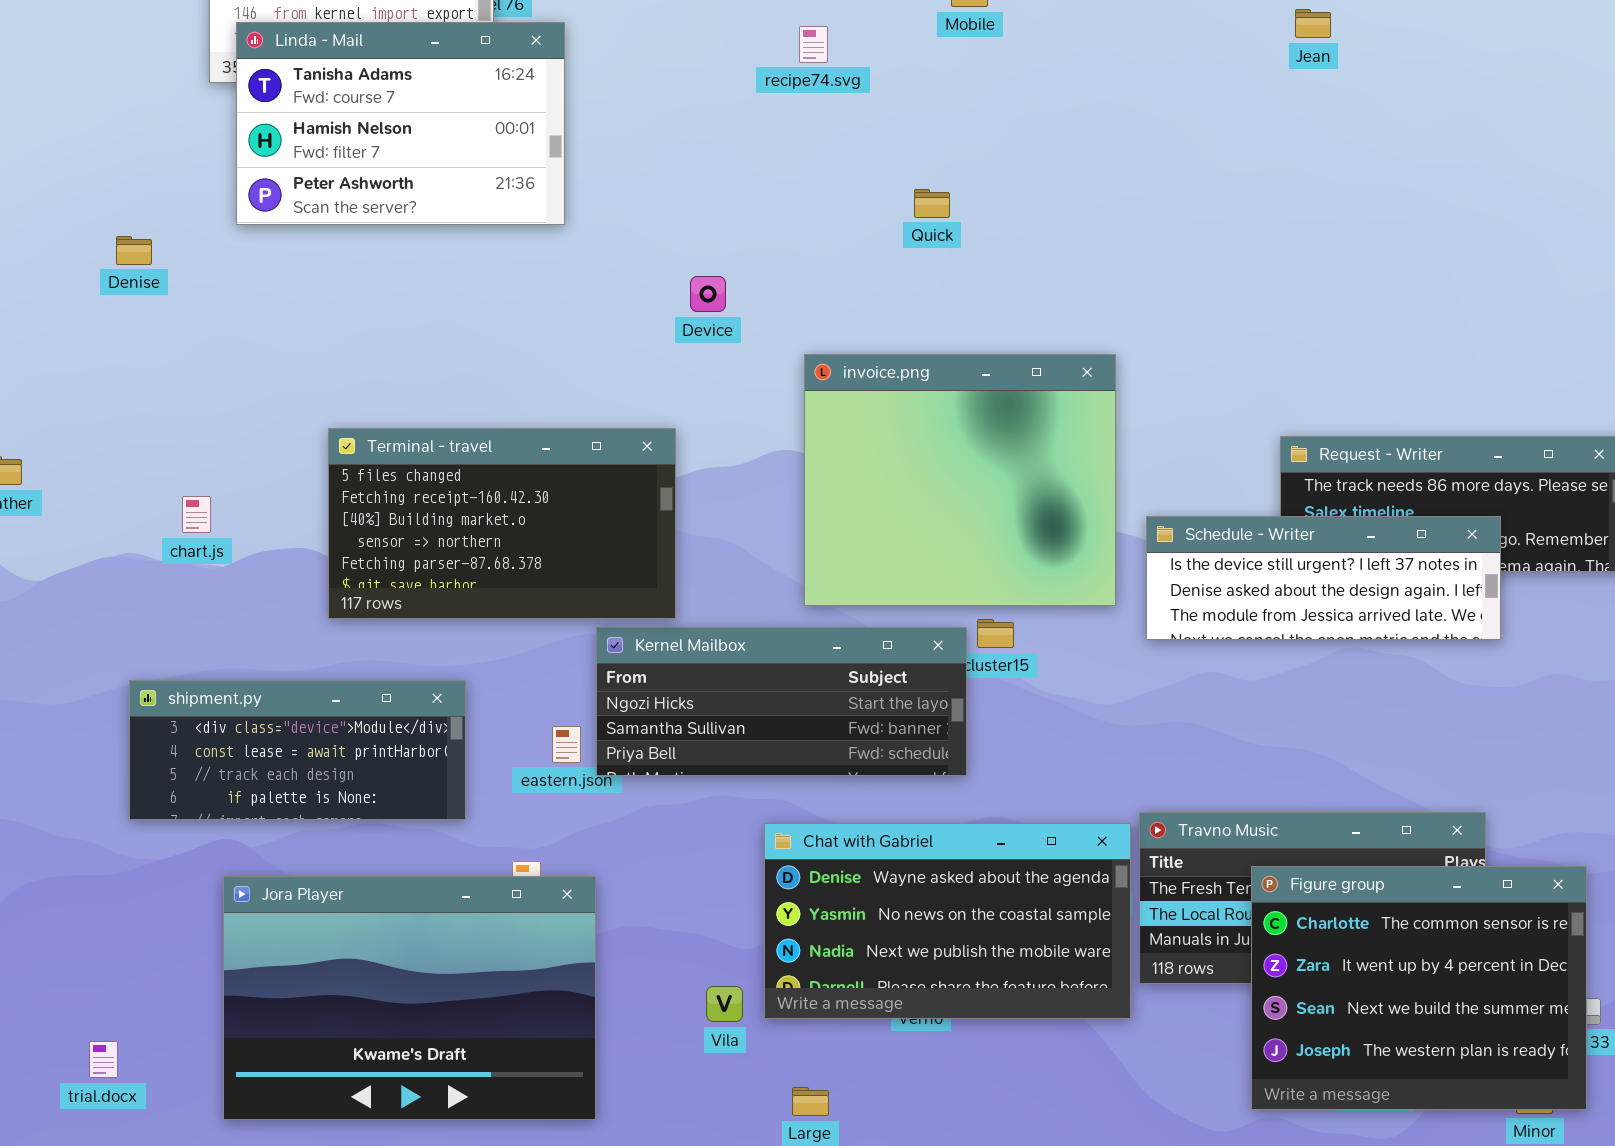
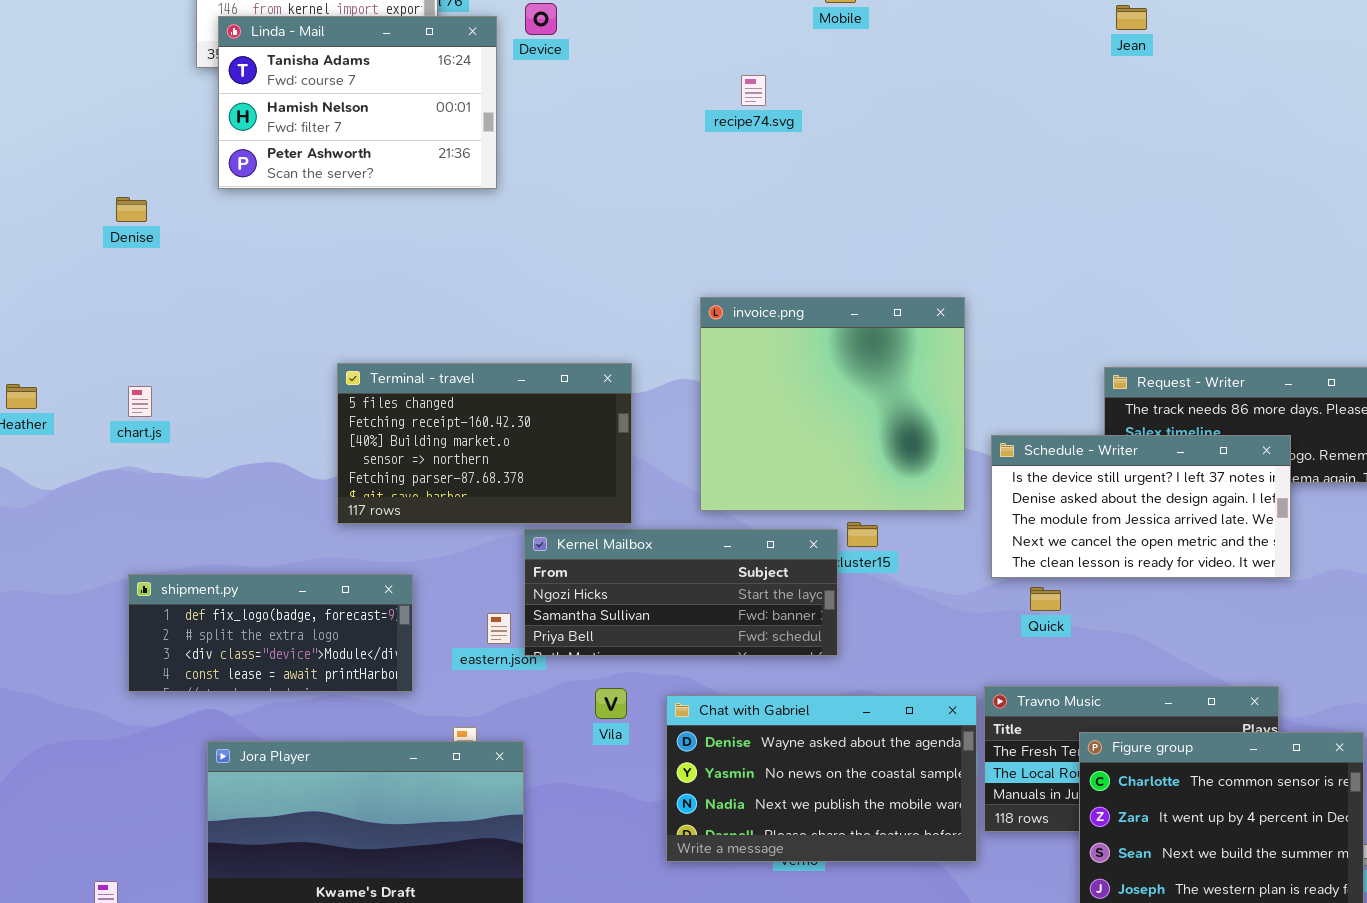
recipe74.svg: [799,26,828,63] -> [741,75,766,106], moved
Quick: [914,189,950,218] -> [1030,587,1061,611], moved
Device: [690,276,726,312] -> [525,3,557,35], moved
Terminal - travel: [328,428,676,619] -> [337,363,632,524], moved
chart.js: [182,496,211,533] -> [128,386,152,417], moved
Schedule - Writer: [1146,516,1501,640] -> [991,435,1291,578], resized
shipment.py: [129,680,466,820] -> [128,574,413,692], scrolled up 2 rows
Vila: [706,986,743,1022] -> [595,688,627,719], moved

